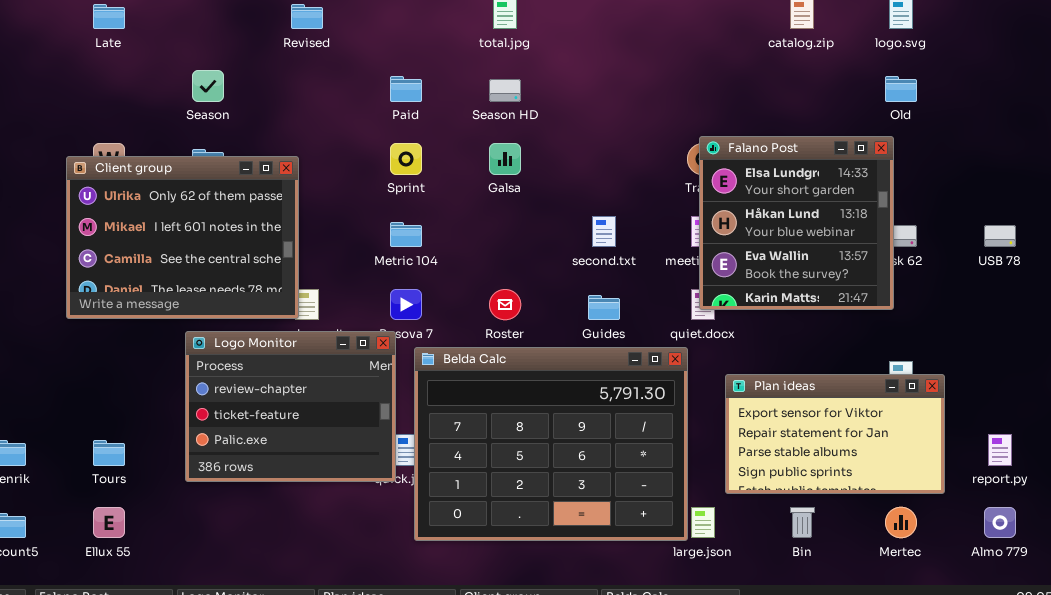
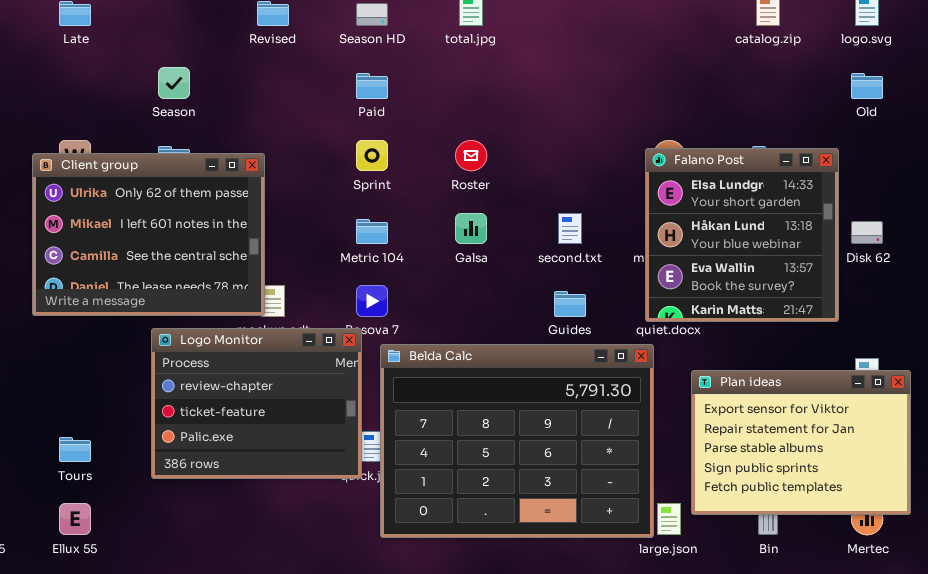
Season HD: [489,79,521,102] -> [356,3,388,26], moved
Falano Post: [699,136,894,310] -> [645,148,839,322], moved
Galsa: [489,143,521,175] -> [455,213,487,244], moved
Roster: [489,289,521,320] -> [455,140,487,171], moved
Plan ideas: [725,374,945,494] -> [691,370,911,515], resized

